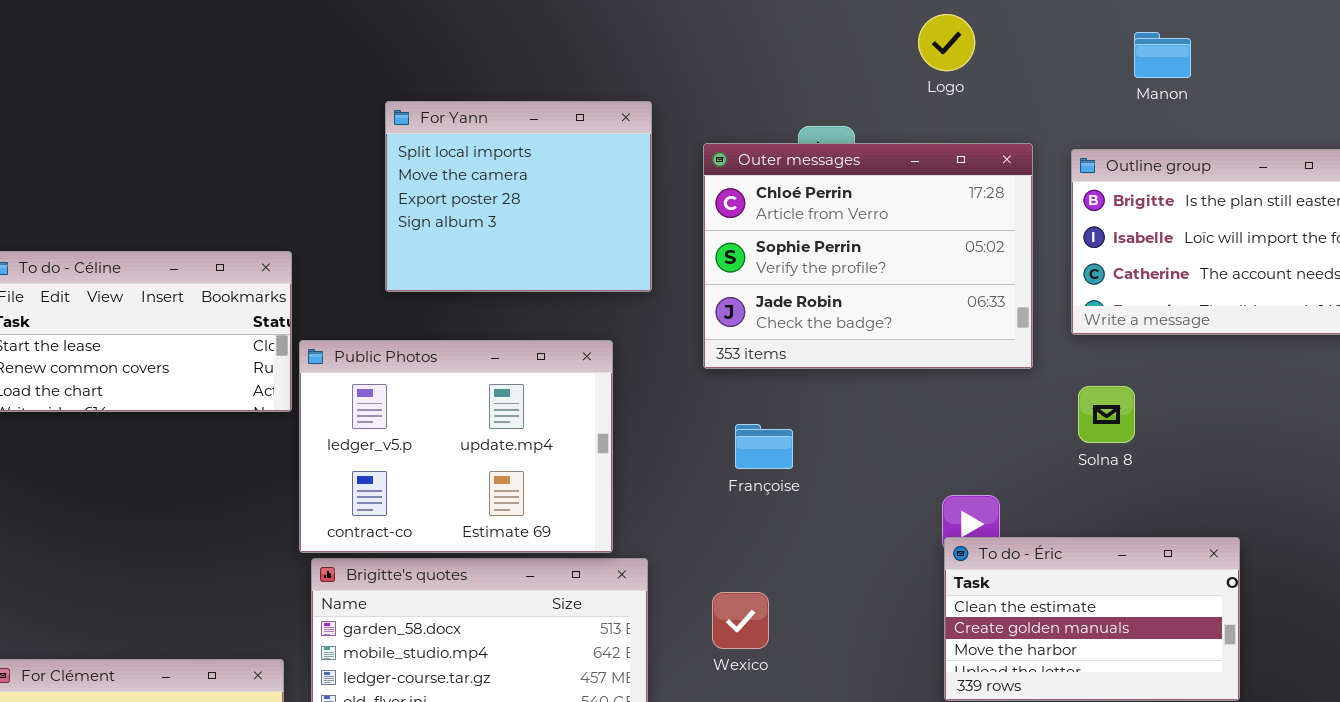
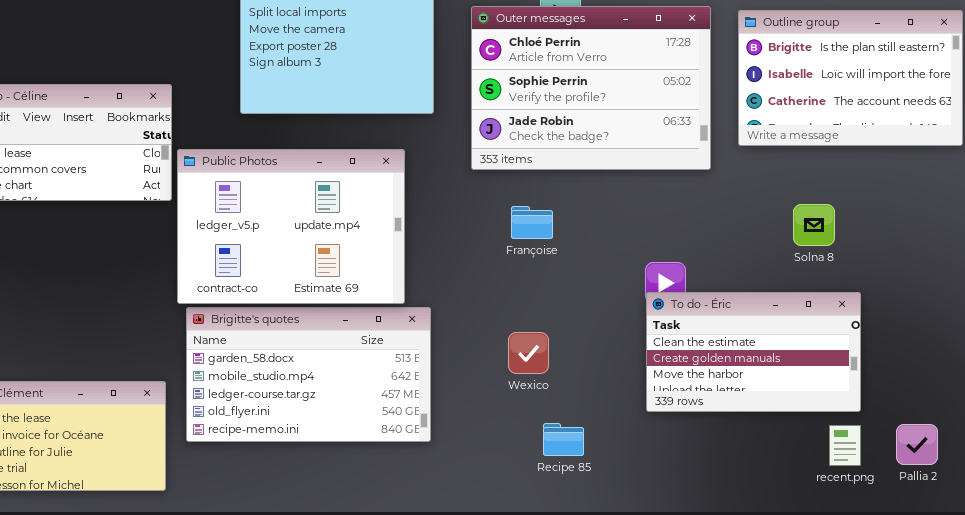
Solna 8: [1078,386,1135,443] -> [793,204,835,246], moved
Françoise: [735,424,793,469] -> [511,206,553,239], moved
Wexico: [712,592,769,649] -> [508,332,549,374], moved

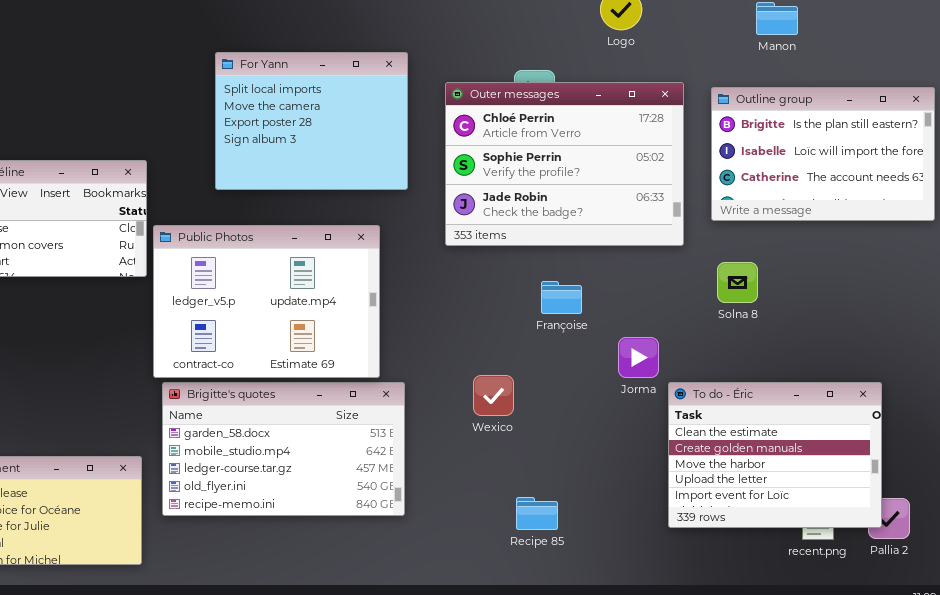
Solna 8: [793,204,835,246] -> [717,262,758,303], moved
Françoise: [511,206,553,239] -> [541,281,582,314], moved
To do - Éric: [646,292,861,412] -> [668,382,882,528], moved, resized
Wexico: [508,332,549,374] -> [473,375,514,416], moved

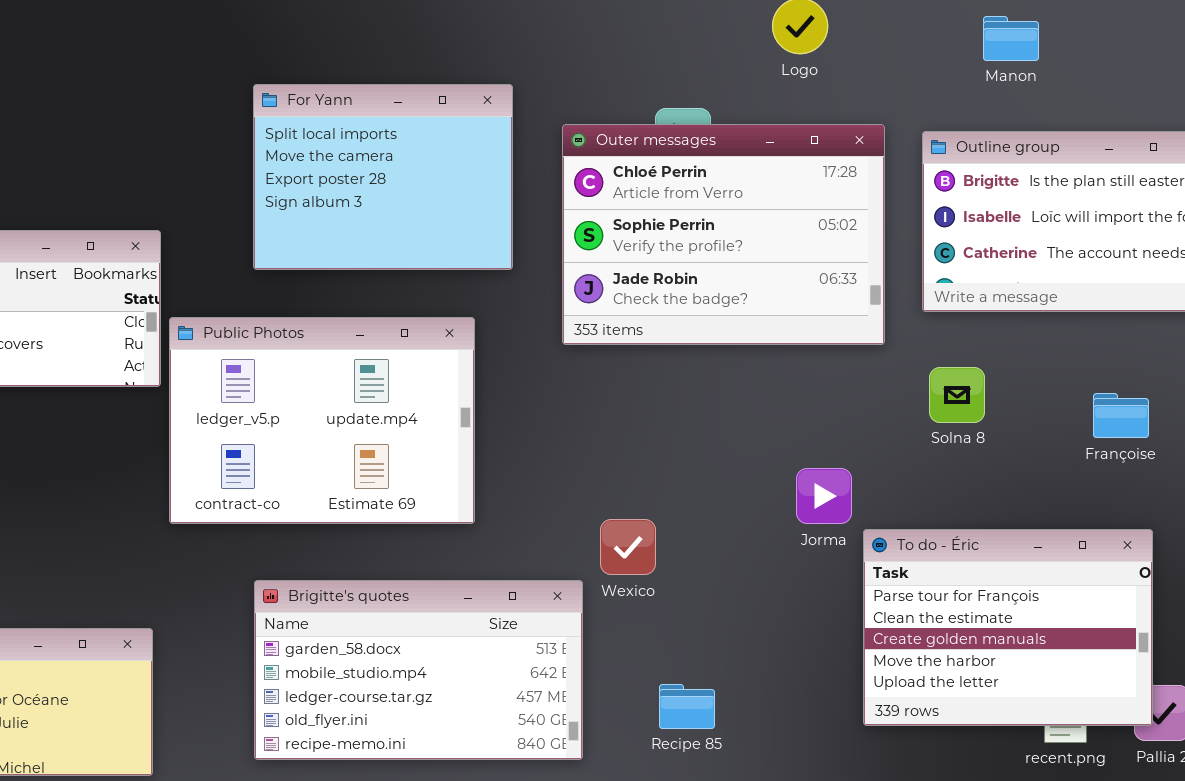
Françoise: [541,281,582,314] -> [1093,393,1149,438], moved
Brigitte's quotes: [162,382,405,516] -> [254,580,583,760], moved
To do - Éric: [668,382,882,528] -> [863,529,1153,726], scrolled up 1 row

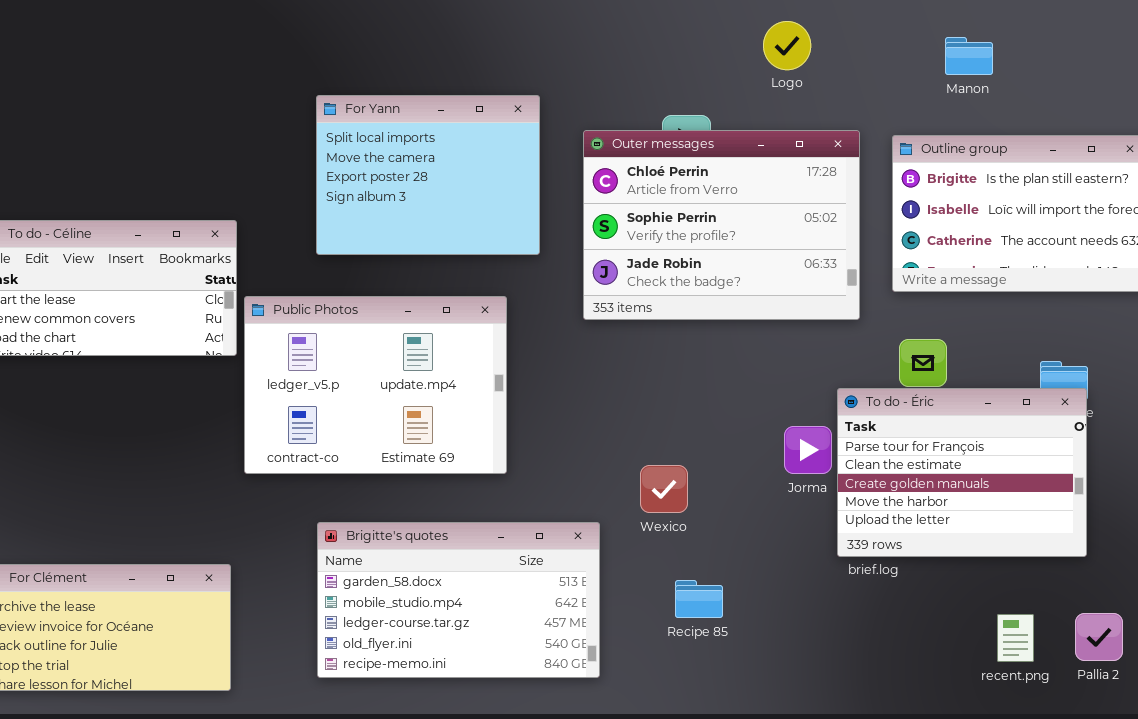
Wexico: [600,519,656,575] -> [640,465,688,513], moved
To do - Éric: [863,529,1153,726] -> [837,388,1087,557], moved
Recipe 85: [659,684,715,729] -> [675,580,723,618], moved

